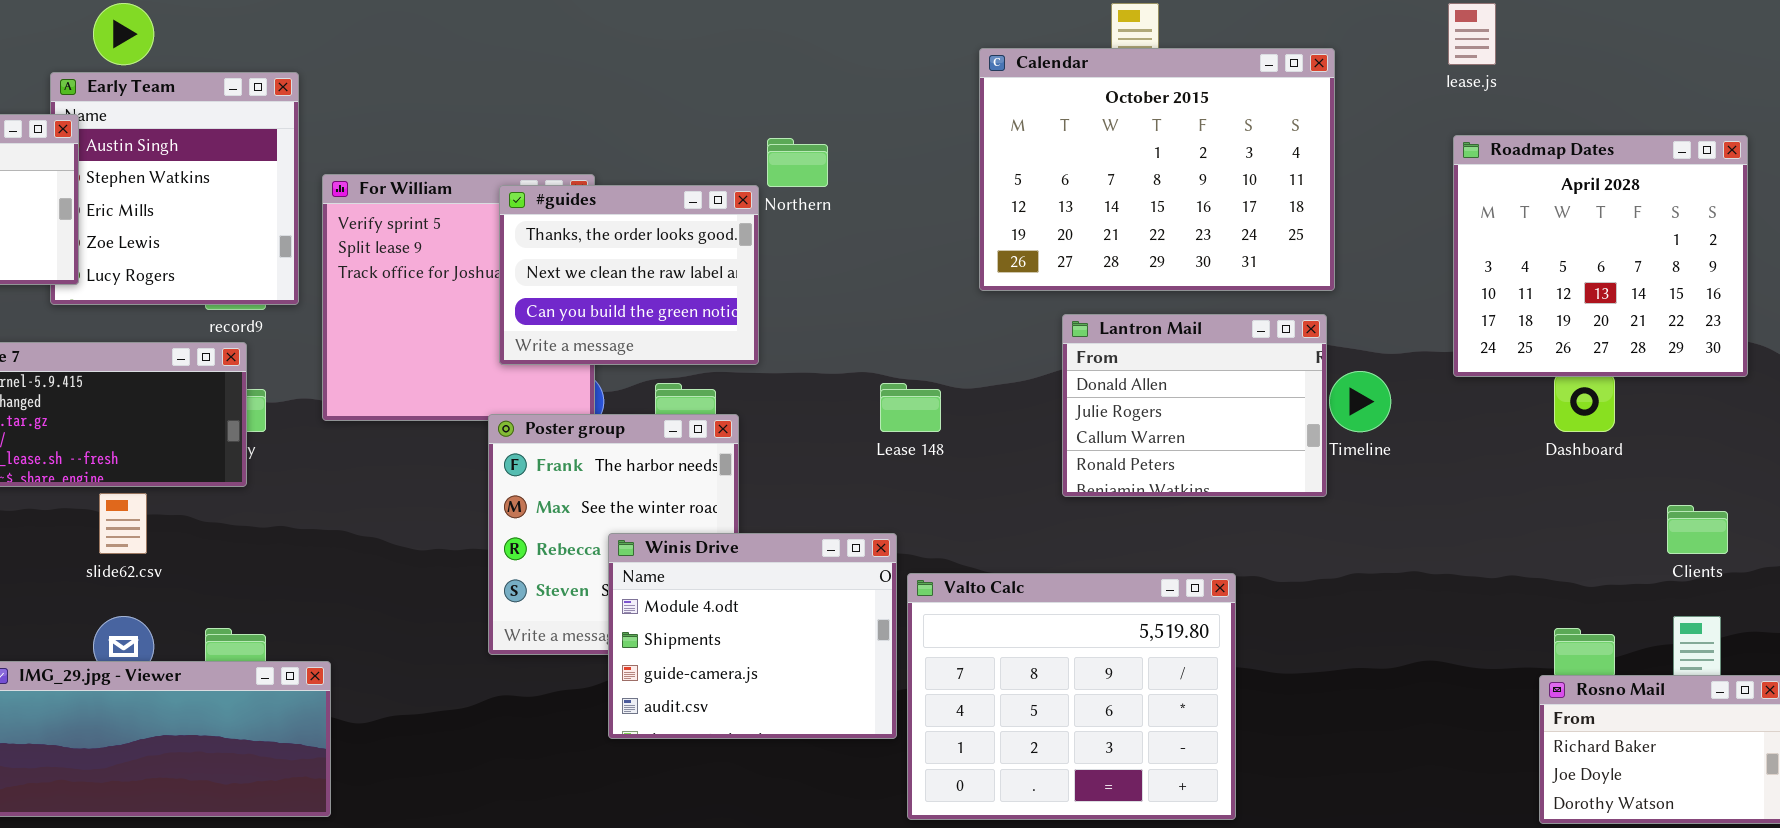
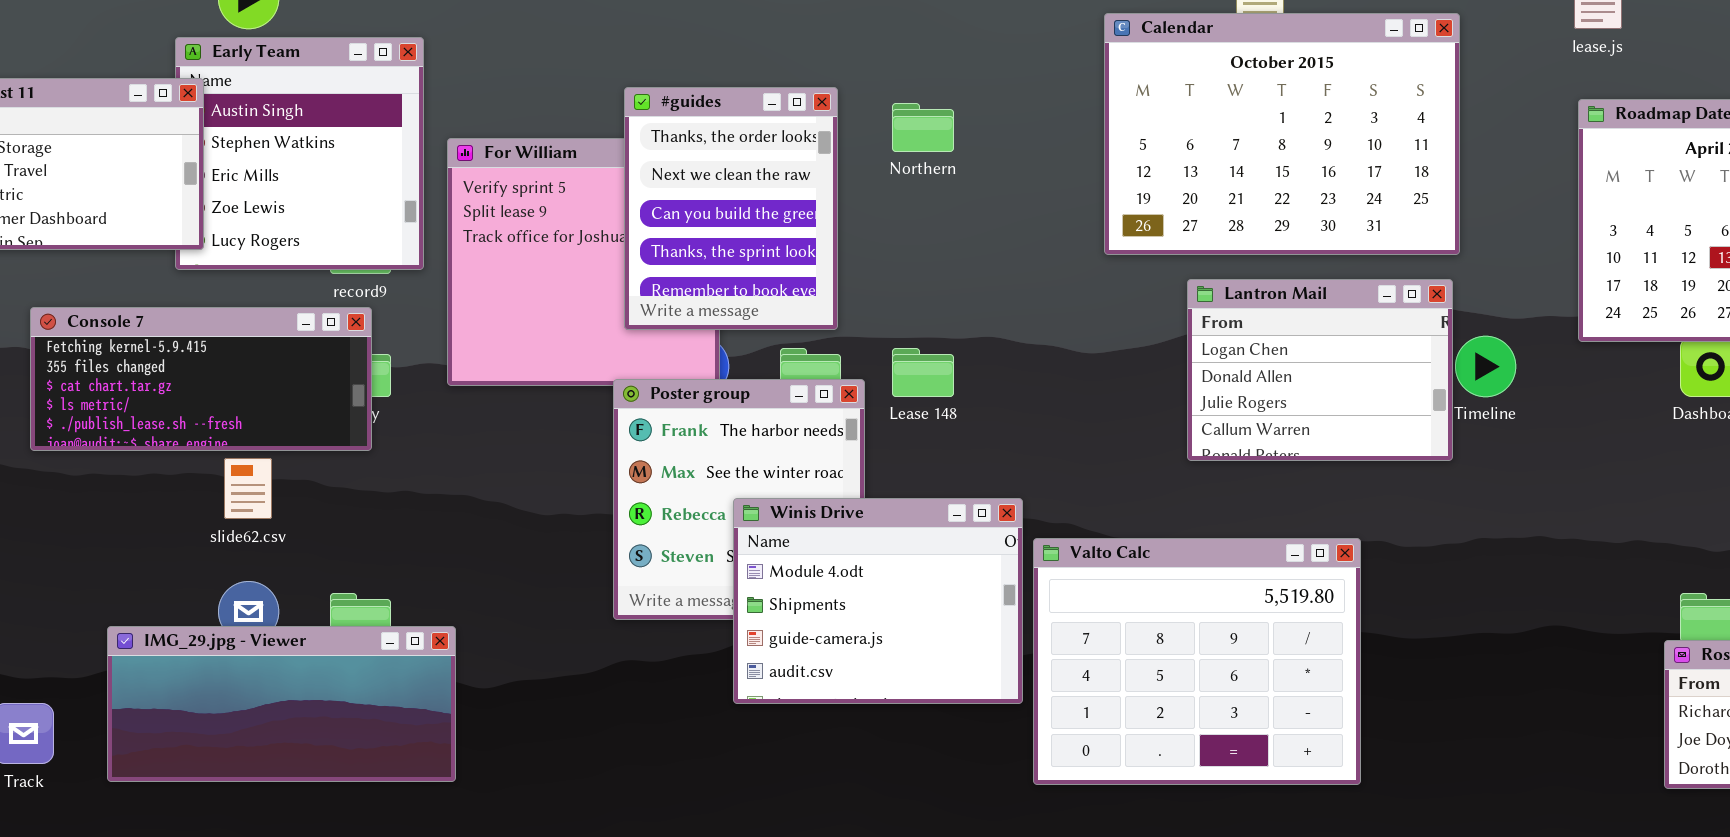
#guides: [499,185,759,365] -> [624,87,838,330], resized
Lantron Mail: [1062,314,1327,497] -> [1187,279,1453,461], scrolled up 1 row
Lease 148: [880,383,941,432] -> [892,348,954,397], moved

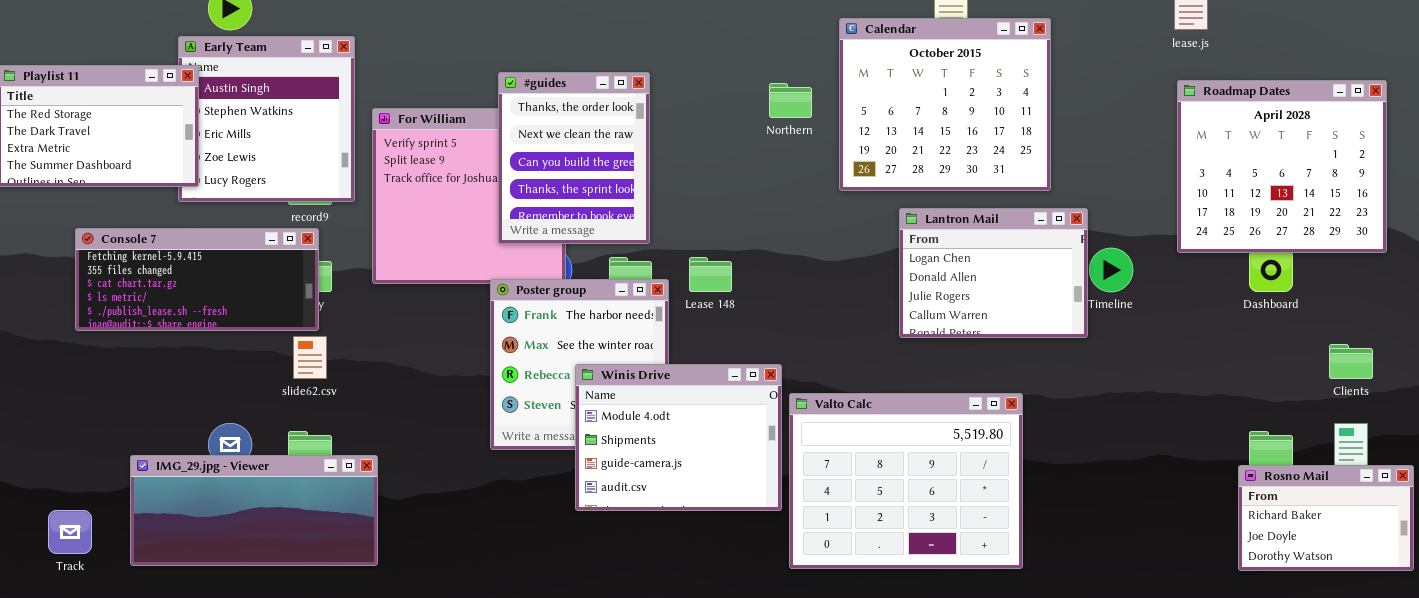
Calendar: [1104,13,1460,255] -> [839,18,1051,191], resized
Northern: [892,103,954,152] -> [769,83,812,118], moved
slide62.csv: [224,458,272,519] -> [293,336,327,379], moved

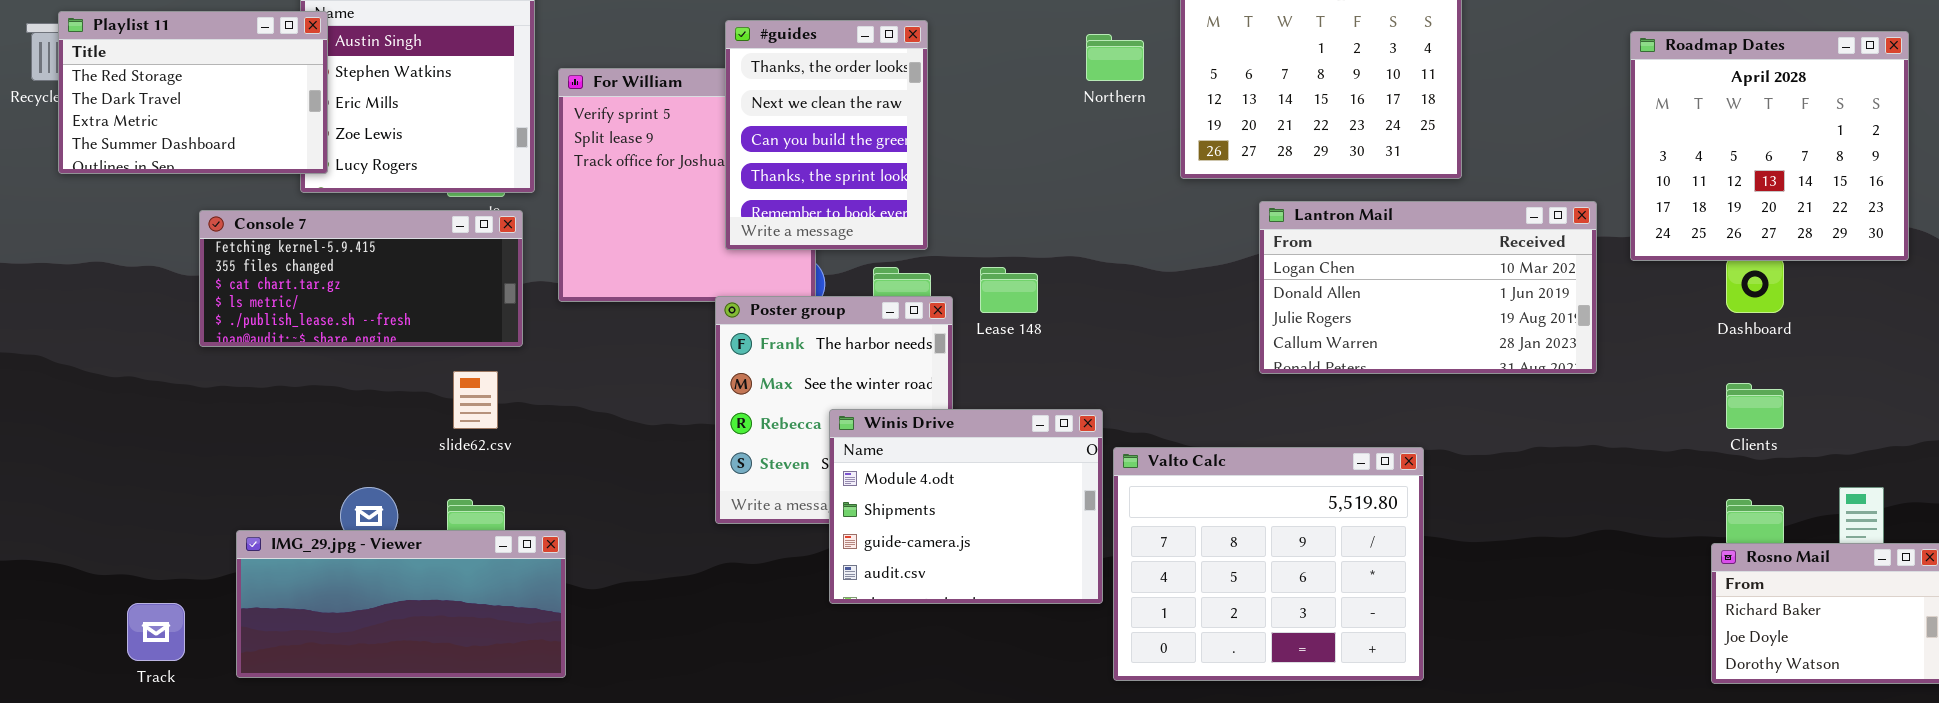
Lantron Mail: [899,208,1088,338] -> [1259,201,1597,374], resized
Console 7: [75,228,319,331] -> [199,210,523,347], moved
Clients: [1329,344,1373,379] -> [1726,383,1784,429], moved

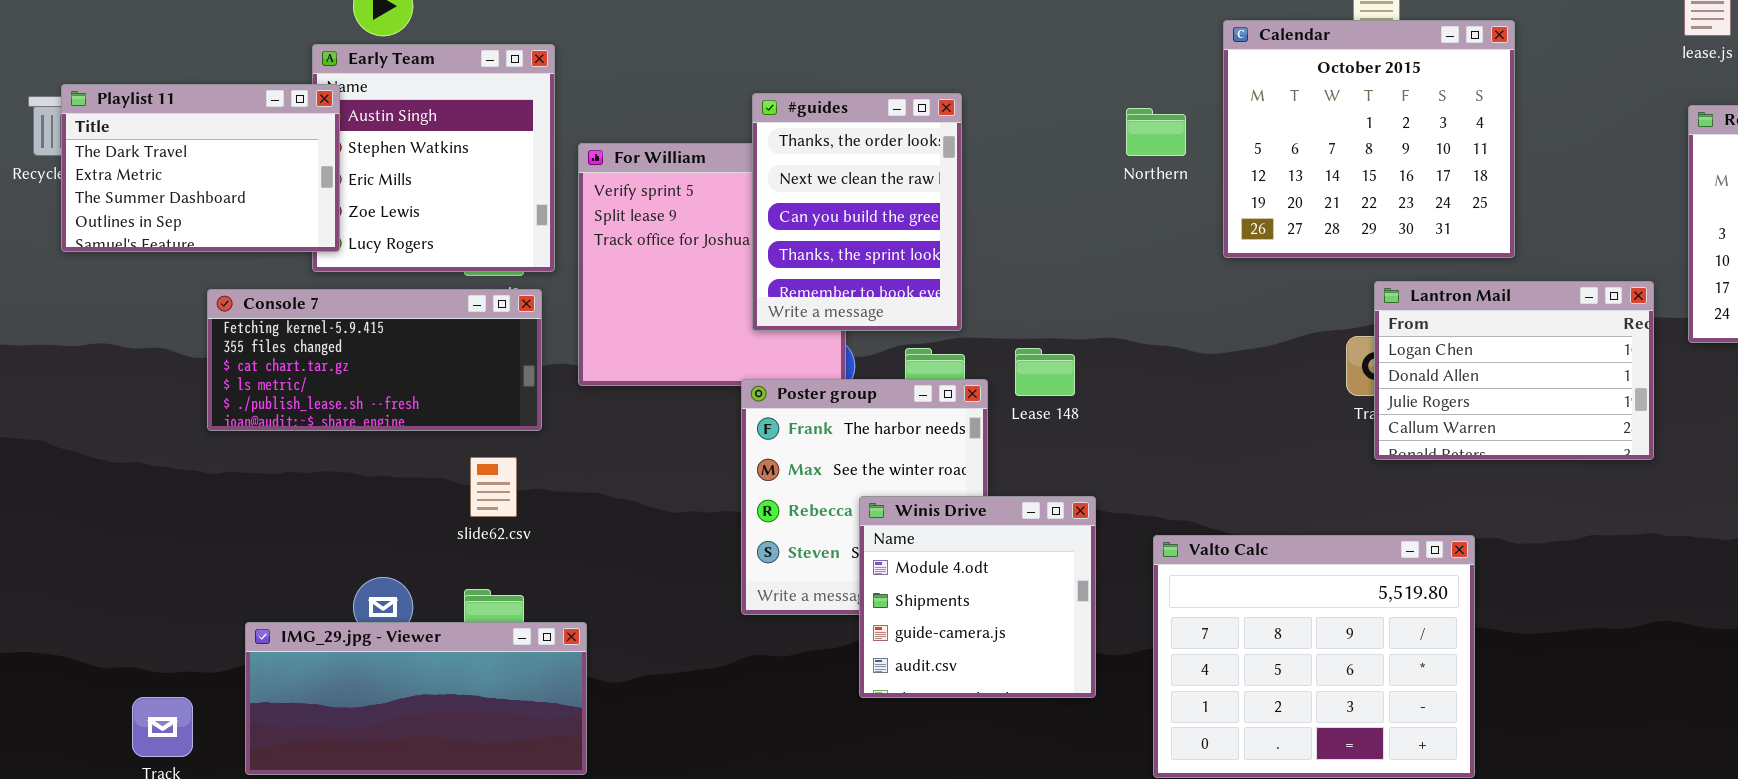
Playlist 11: [58,11,328,174] -> [61,84,340,252], scrolled down 1 row
Lantron Mail: [1259,201,1597,374] -> [1374,281,1654,460], resized
Winis Drive: [829,409,1103,604] -> [859,496,1096,698], resized

